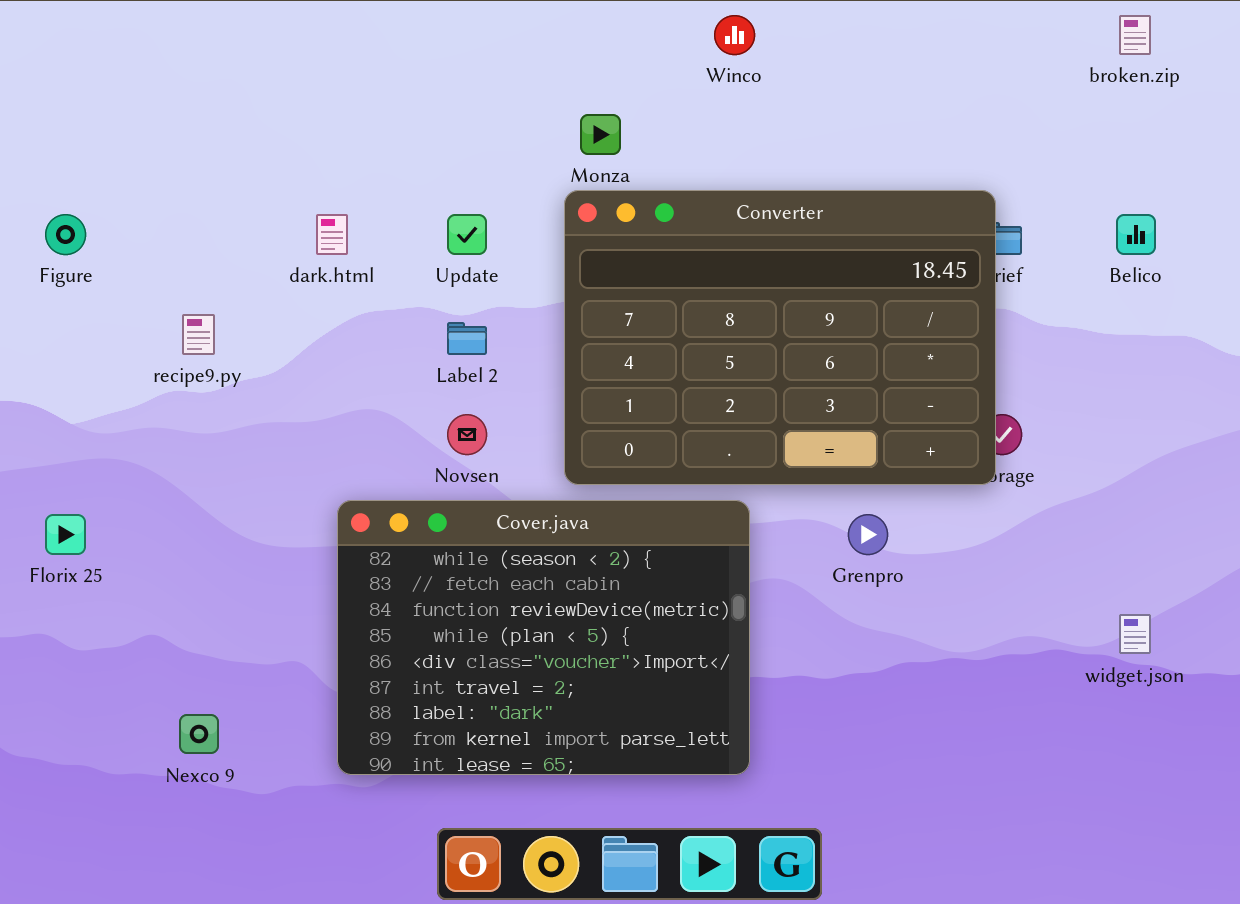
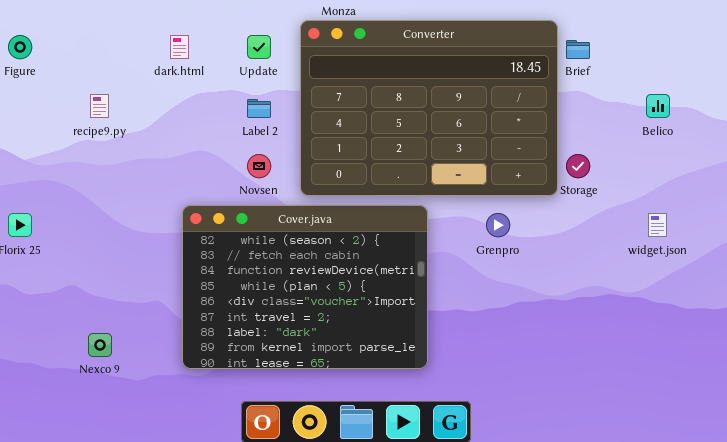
Converter: [564,190,996,485] -> [300,20,558,196], moved
Belico: [1116,214,1156,255] -> [646,94,670,118], moved
widget.json: [1119,614,1151,654] -> [648,213,667,237], moved

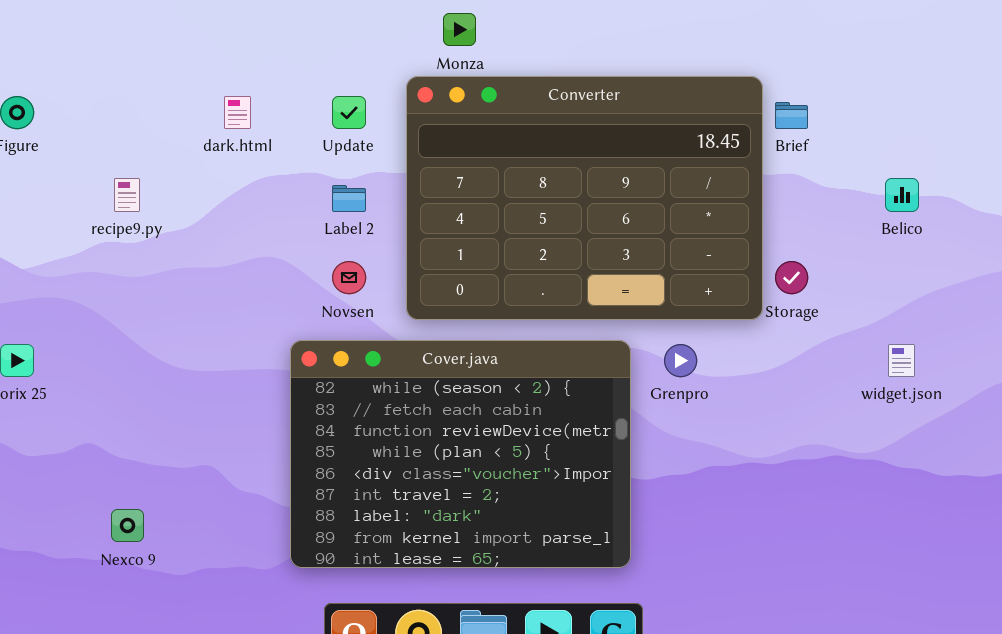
Cover.java: [182,205,428,369] -> [290,340,631,568], moved

